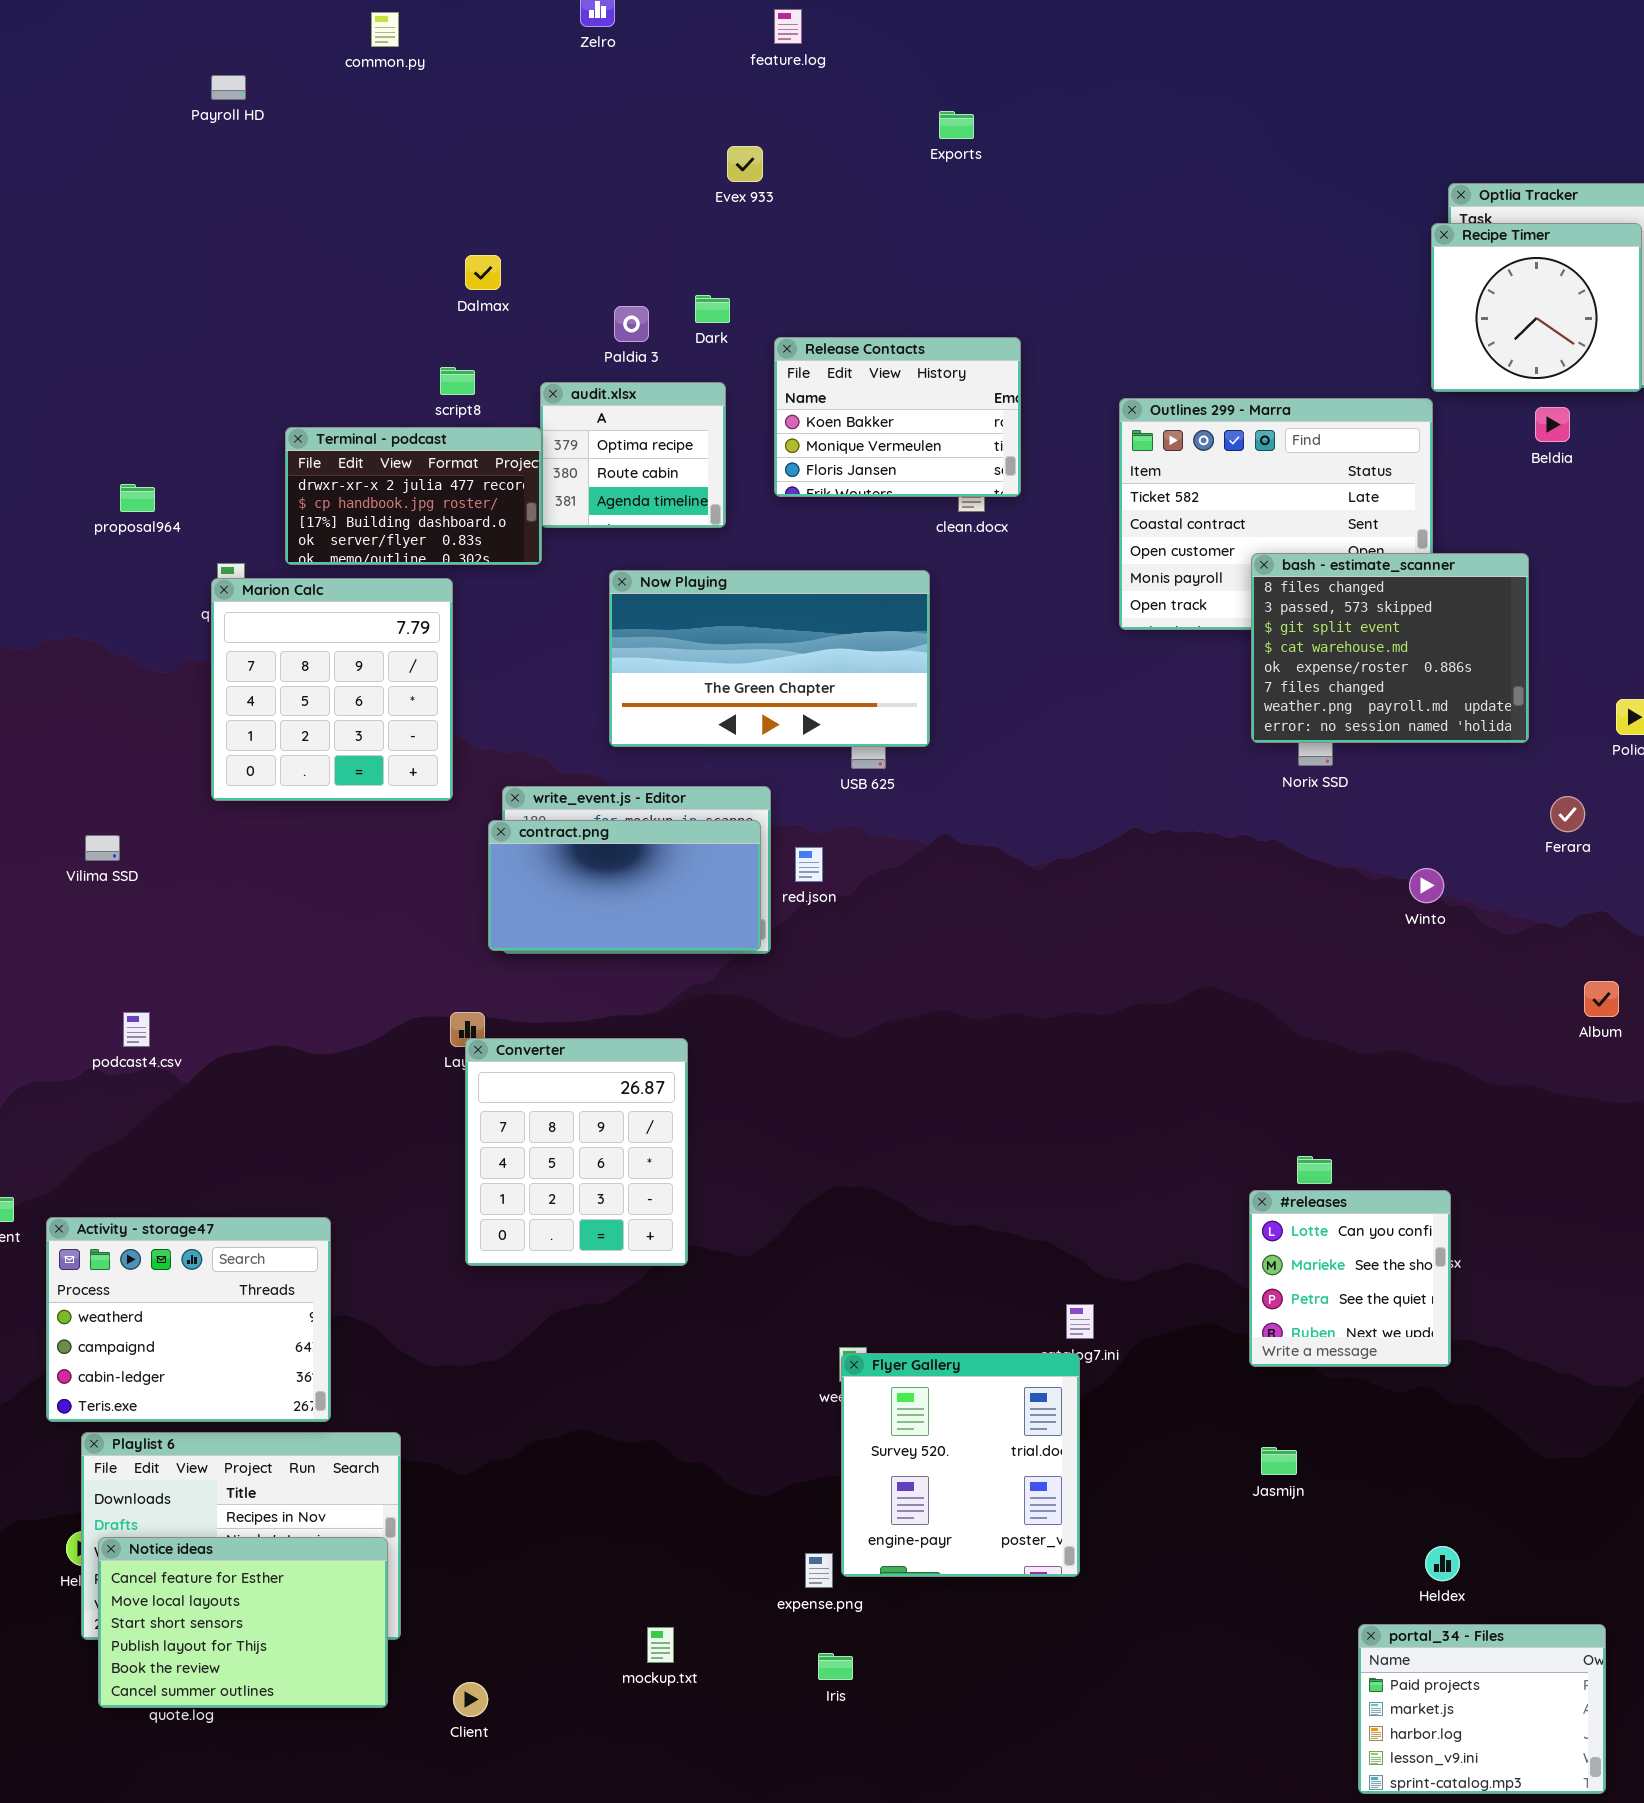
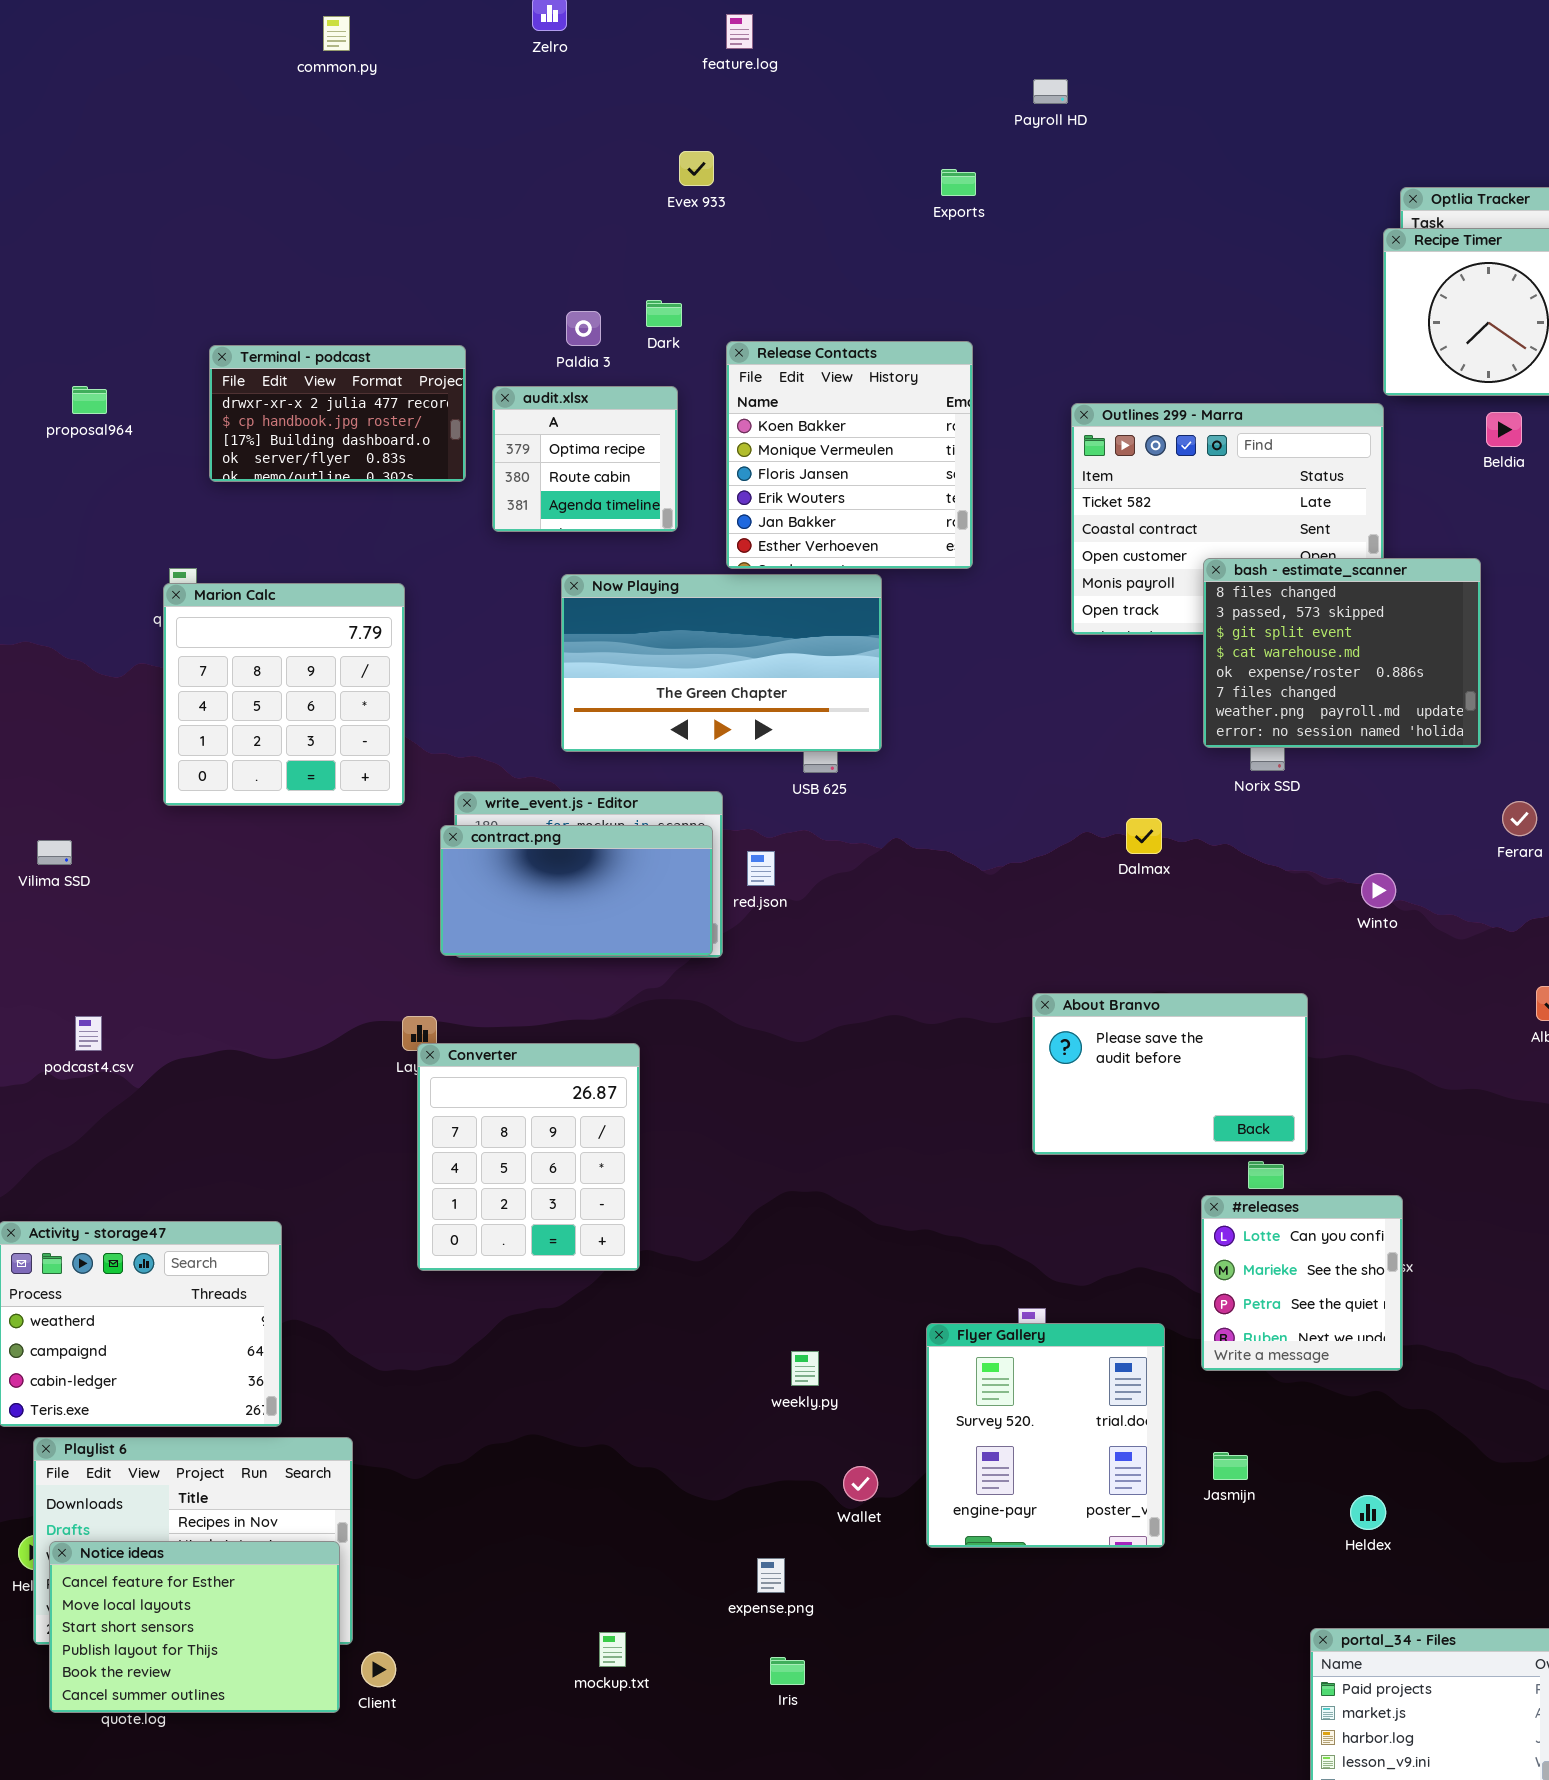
Payroll HD: [211,75,246,100] -> [1033,79,1068,104], moved
Exports: [939,111,974,139] -> [941,169,976,196], moved
Dalmax: [465,255,501,290] -> [1126,818,1162,854], moved
Release Contacts: [774,337,1021,497] -> [726,341,973,569], resized
Terminal - podcast: [285,427,542,565] -> [209,345,466,482], moved
proposal964: [120,484,155,512] -> [72,386,107,414], moved
About Branvo: none -> [1032,993,1308,1155], opened
Flyer Gallery: [841,1353,1080,1577] -> [926,1323,1165,1548], moved
Heldex: [1425,1546,1460,1581] -> [1350,1495,1386,1530], moved
Client: [453,1682,488,1717] -> [361,1652,396,1687], moved

